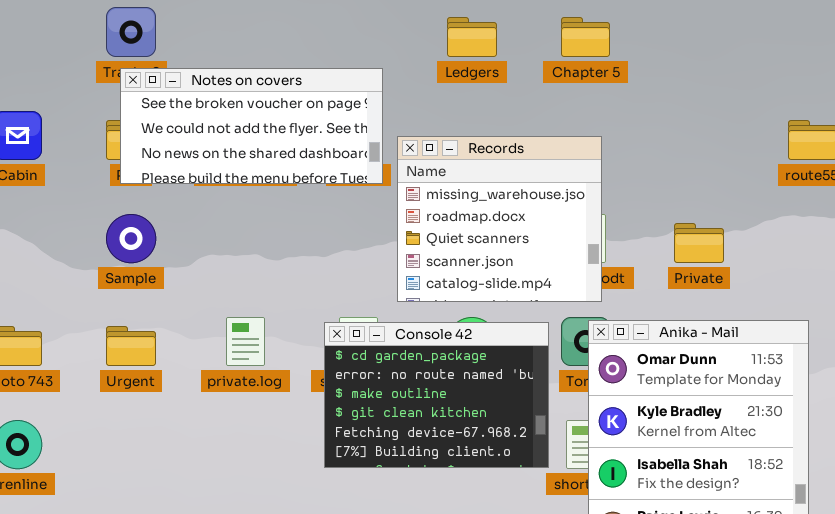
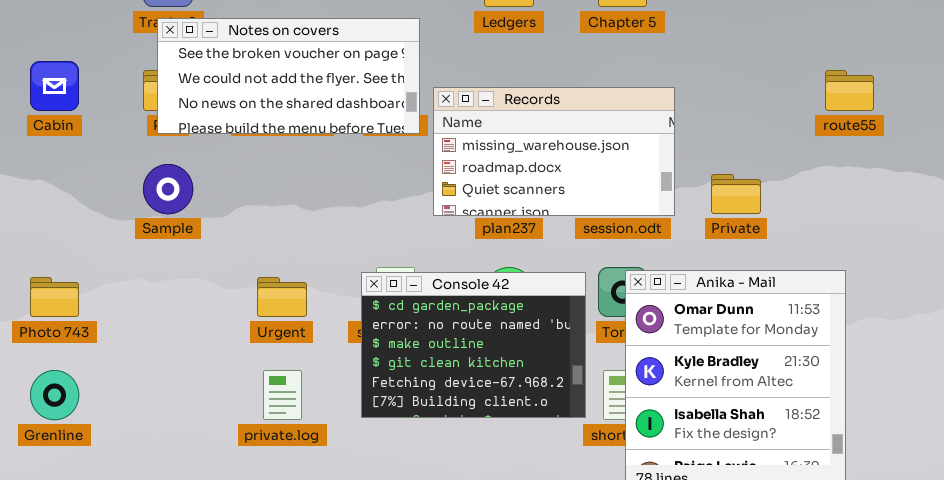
Records: [397,136,602,302] -> [433,87,675,216], resized
private.log: [226,317,265,366] -> [263,370,302,420], moved
Urgent: [106,326,156,366] -> [257,277,307,317], moved

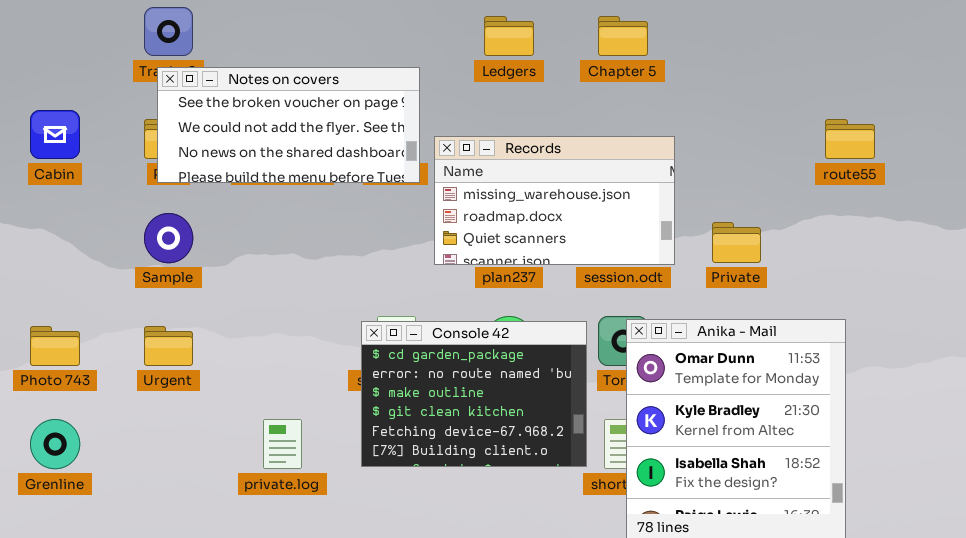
Urgent: [257,277,307,317] -> [144,326,193,366], moved

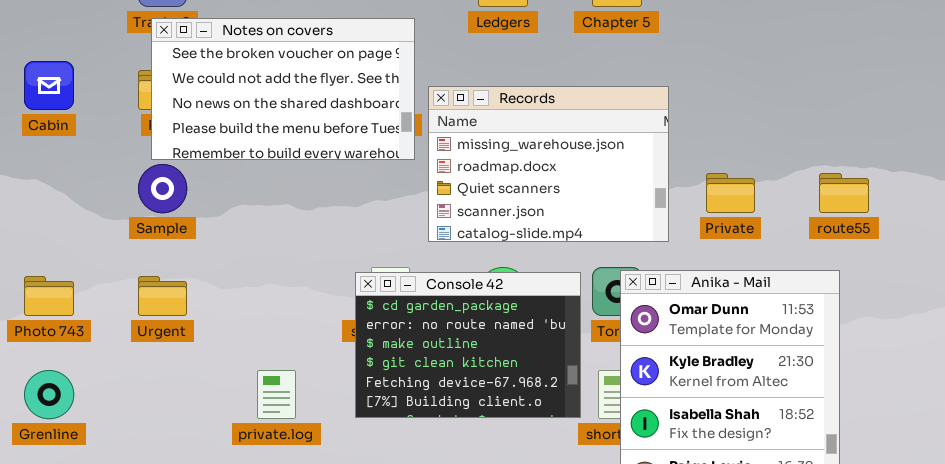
Notes on covers: [157,67,420,183] -> [151,18,415,160], resized
route55: [825,119,875,159] -> [819,173,869,213], moved
Records: [434,136,675,265] -> [428,86,669,242], resized

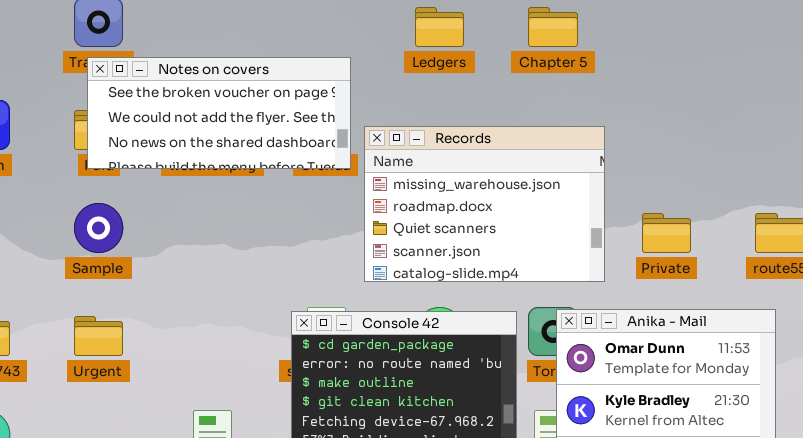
Notes on covers: [151,18,415,160] -> [87,57,351,169], resized

